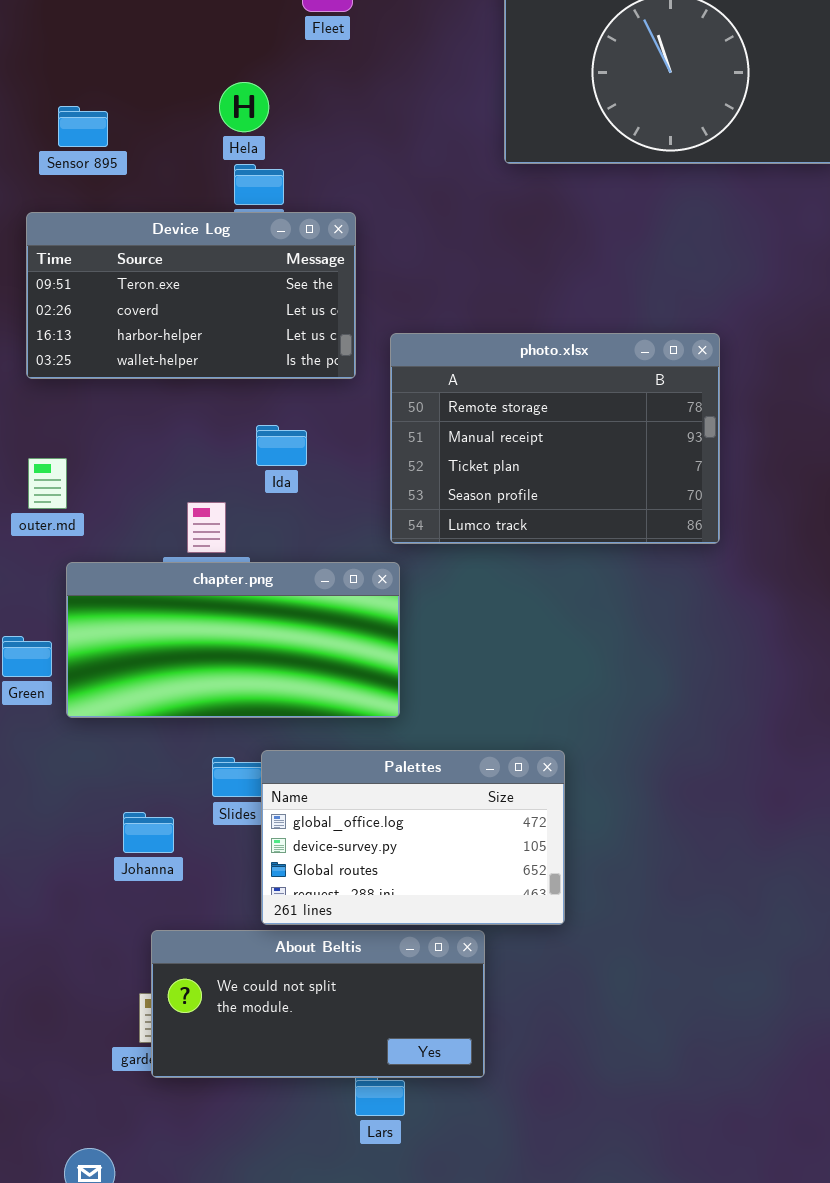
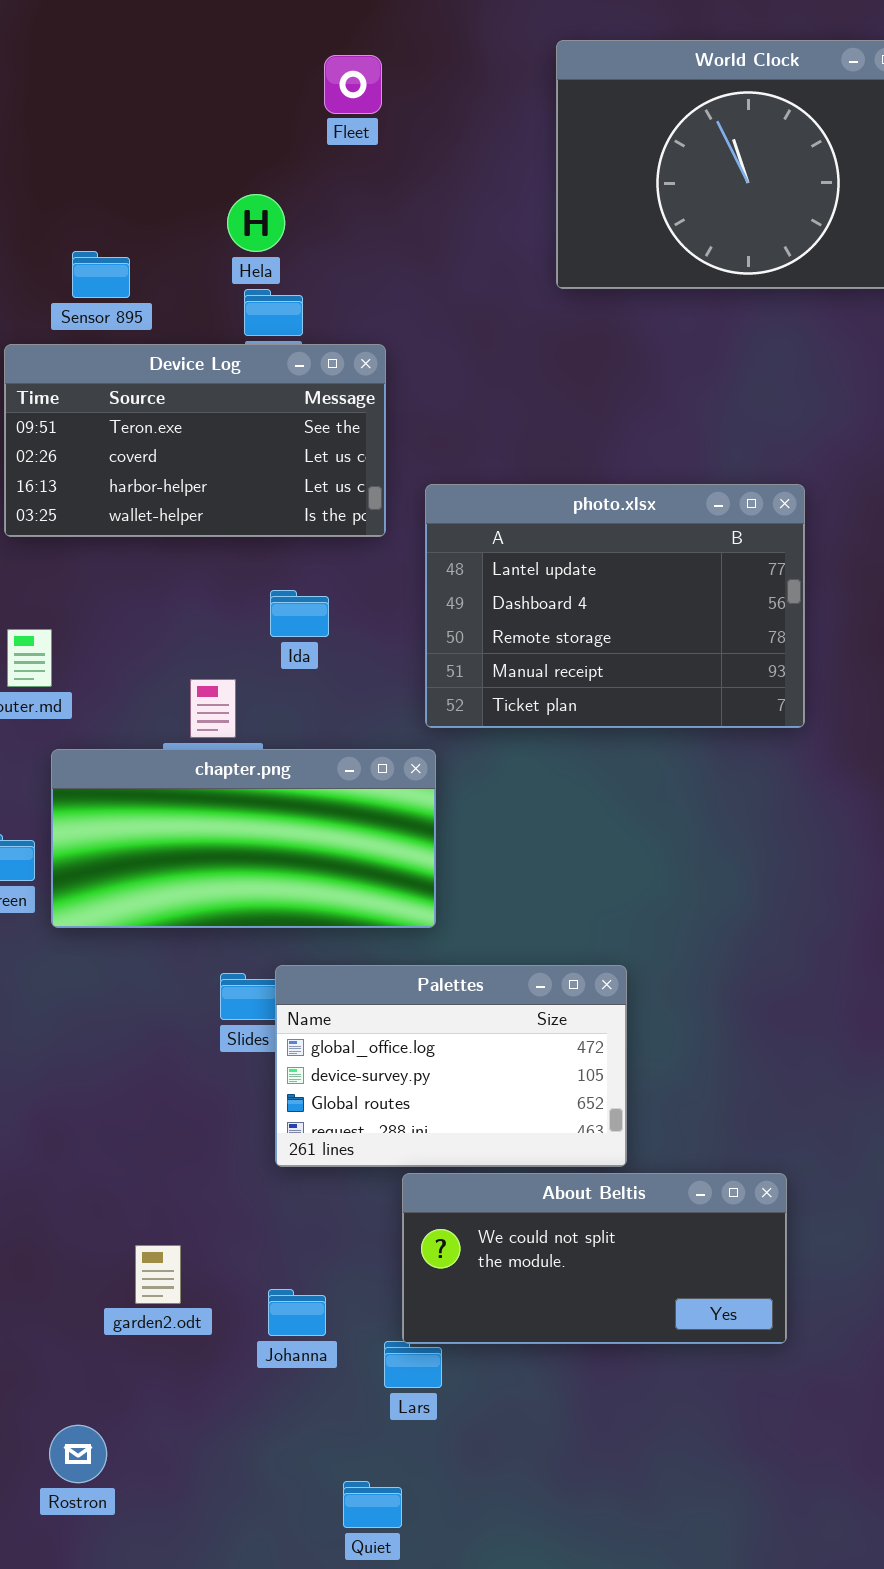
Sensor 895: [58,106,108,147] -> [72,251,130,298], moved
photo.xlsx: [390,333,720,544] -> [425,484,805,728], scrolled up 2 rows
Johanna: [123,812,174,853] -> [268,1289,326,1336], moved
About Beltis: [151,930,485,1078] -> [402,1173,787,1344], moved

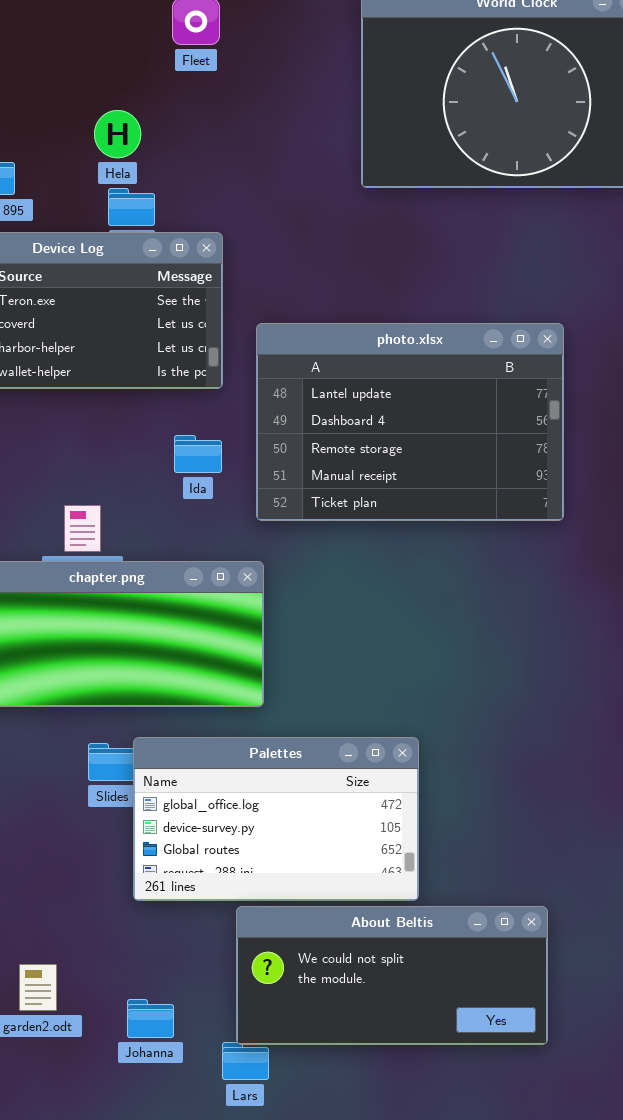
photo.xlsx: [425,484,805,728] -> [256,323,564,521], moved
Ida: [270,590,329,637] -> [174,435,222,473], moved

